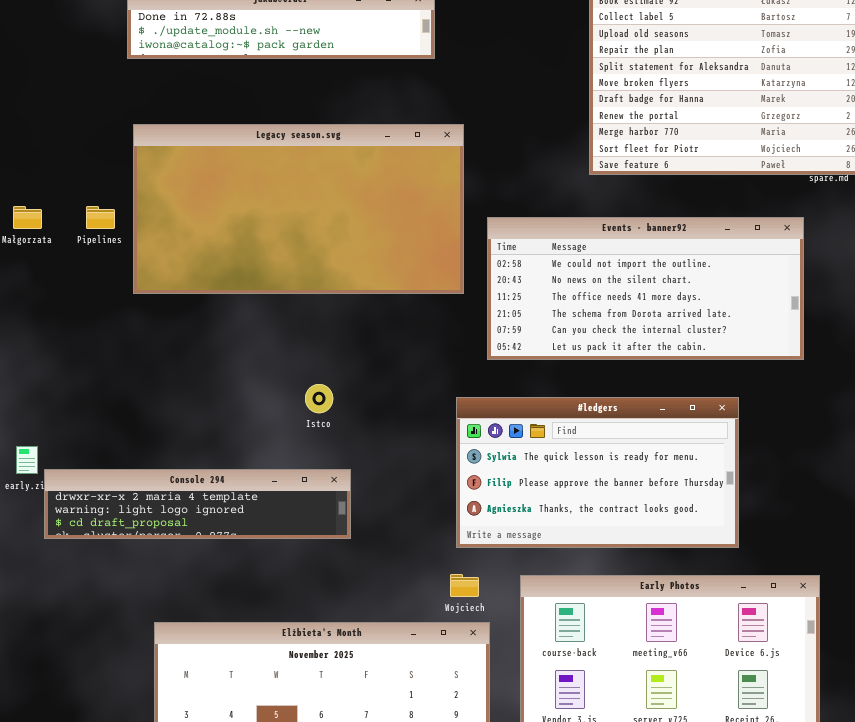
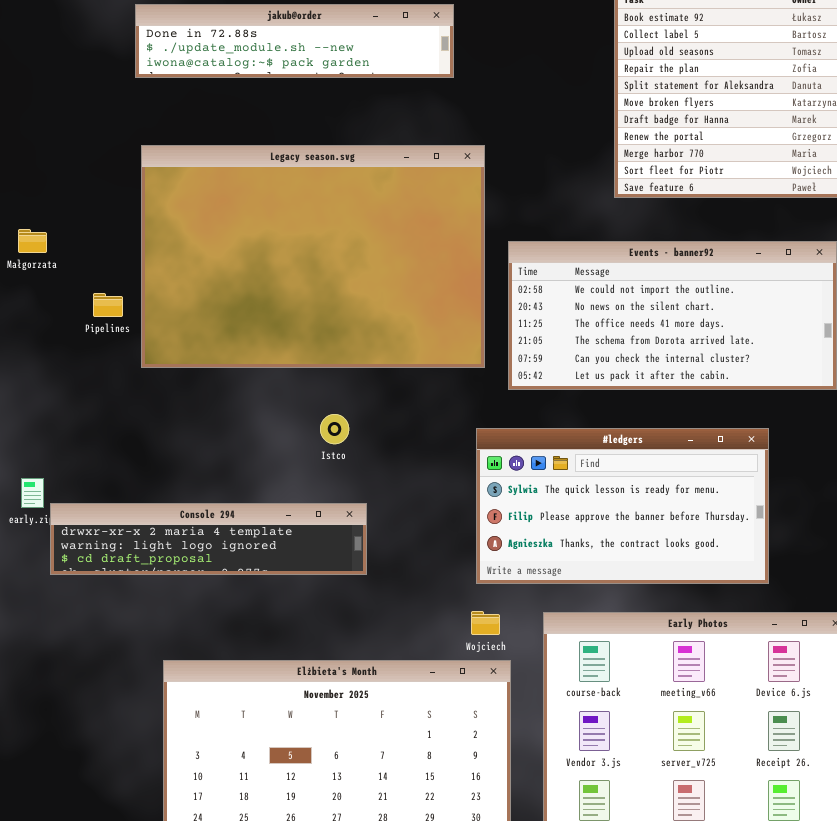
Legacy season.svg: [133,124,464,294] -> [141,145,485,368], resized
Pipelines: [86,206,115,229] -> [93,293,123,317], moved

